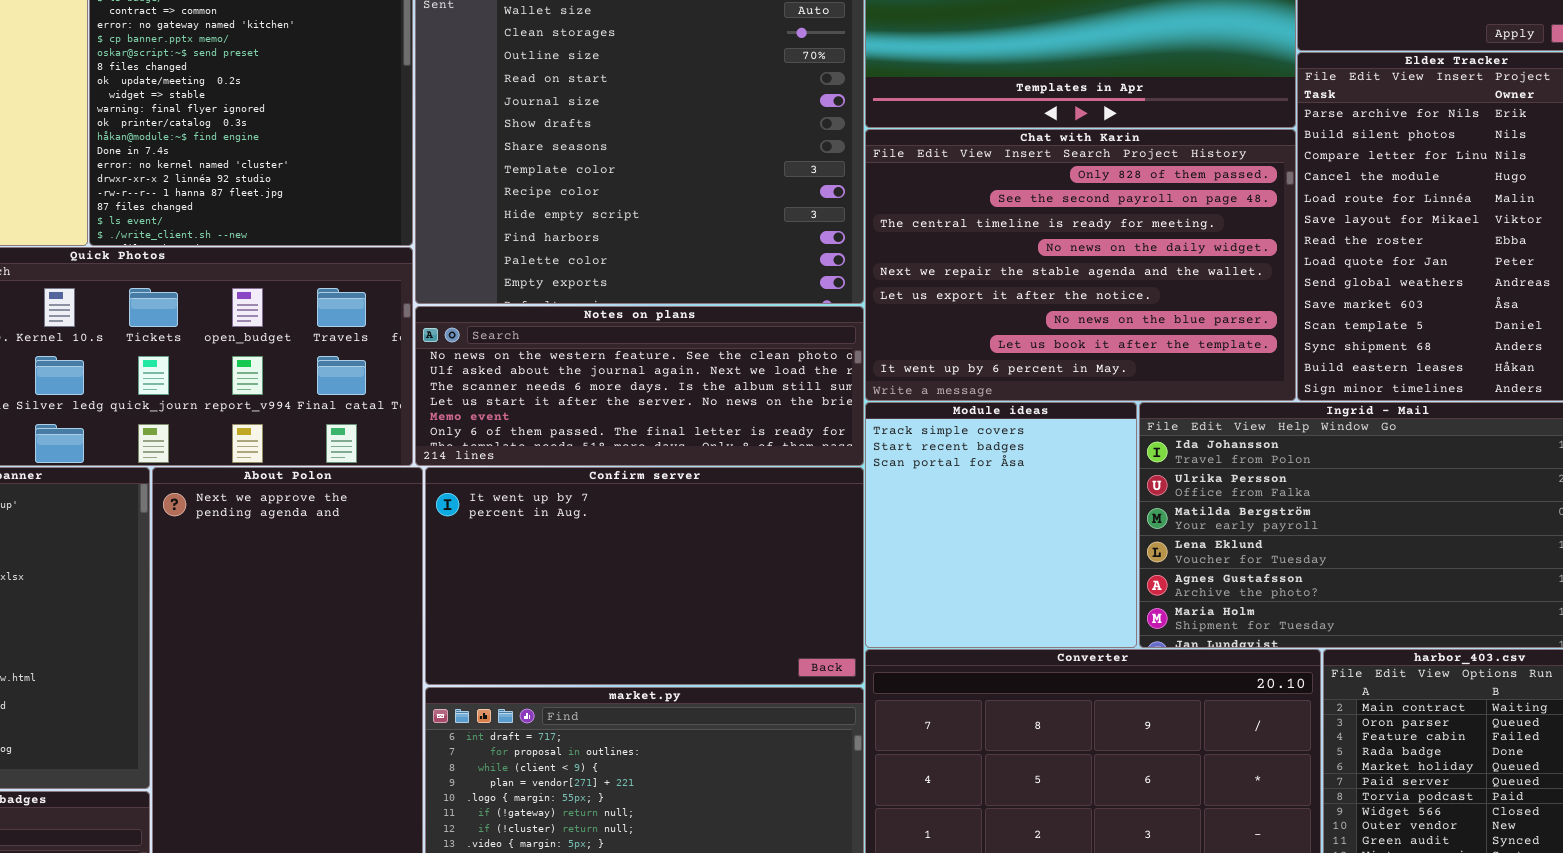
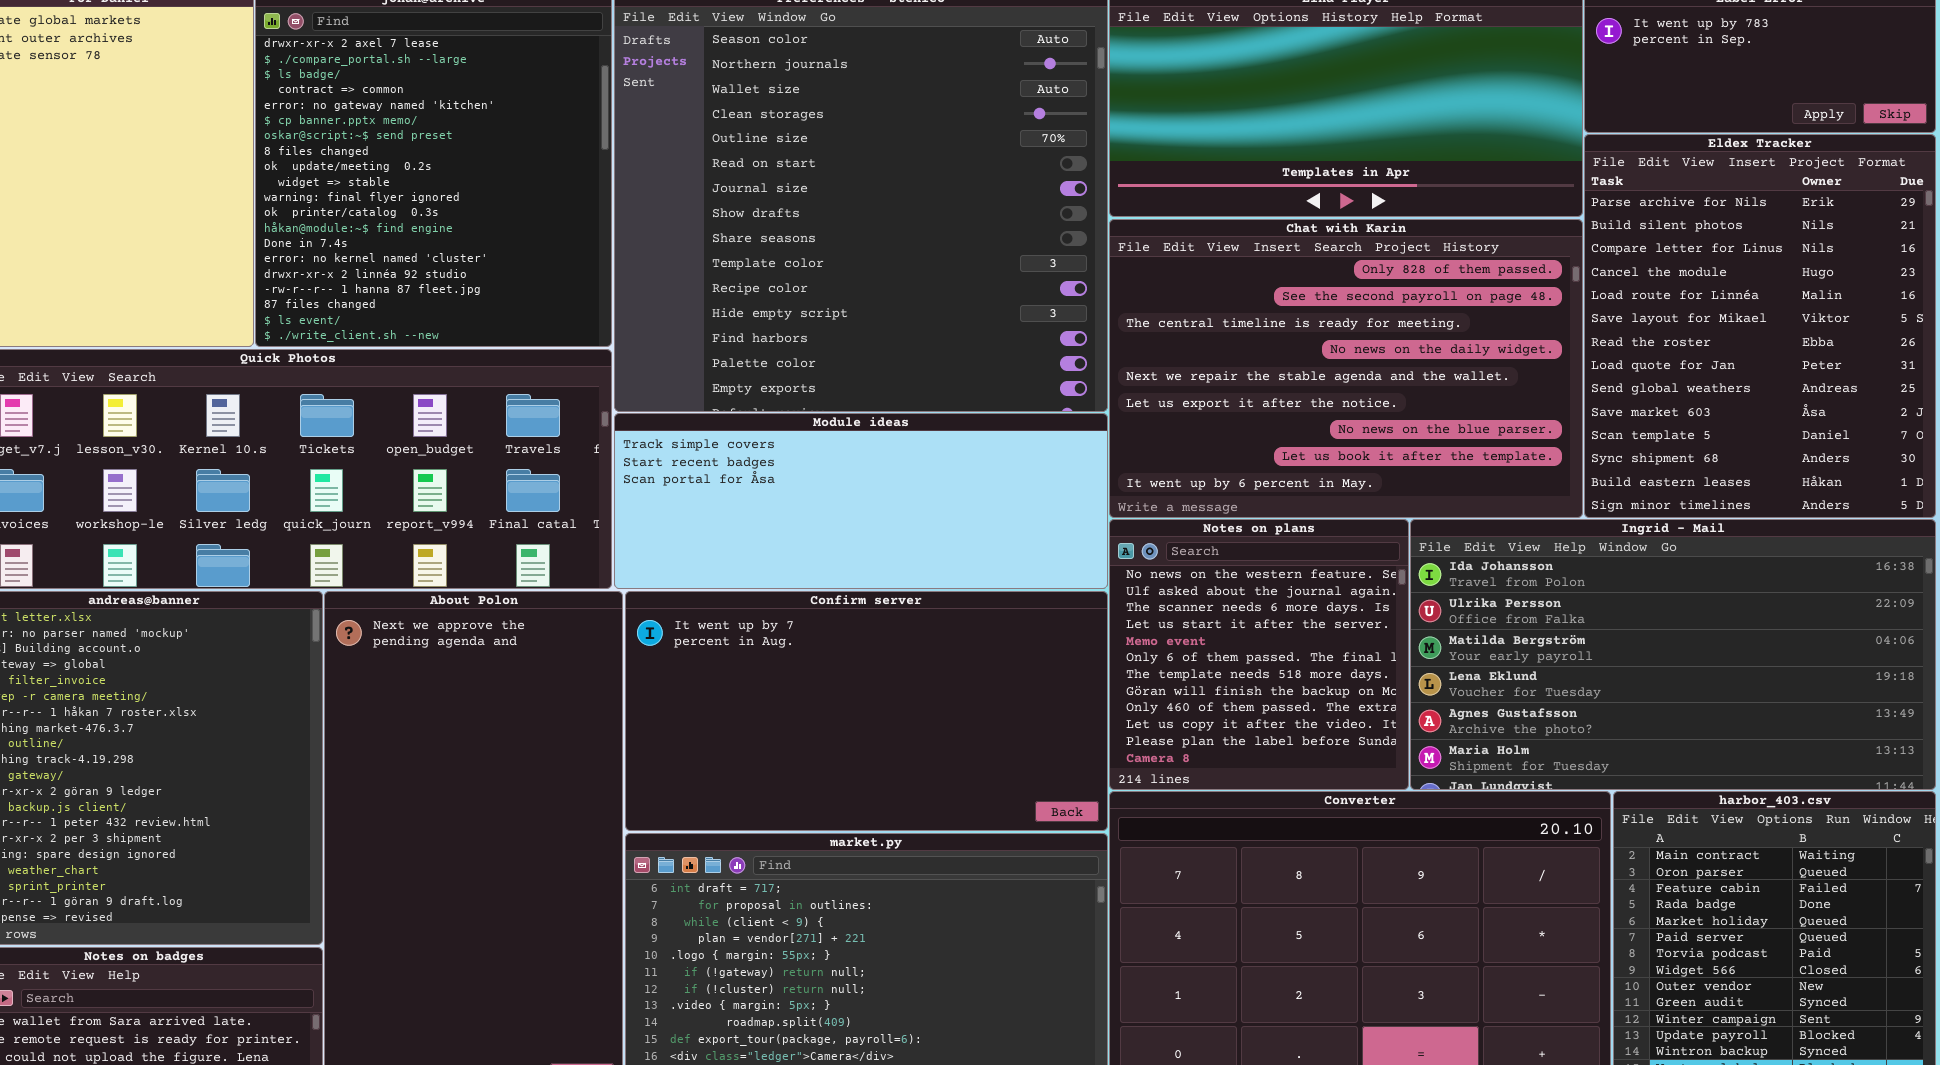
Notes on plans: [415,306,864,466] -> [1109,519,1409,790], moved, resized
Module ideas: [865,402,1137,648] -> [614,413,1108,589], moved, resized

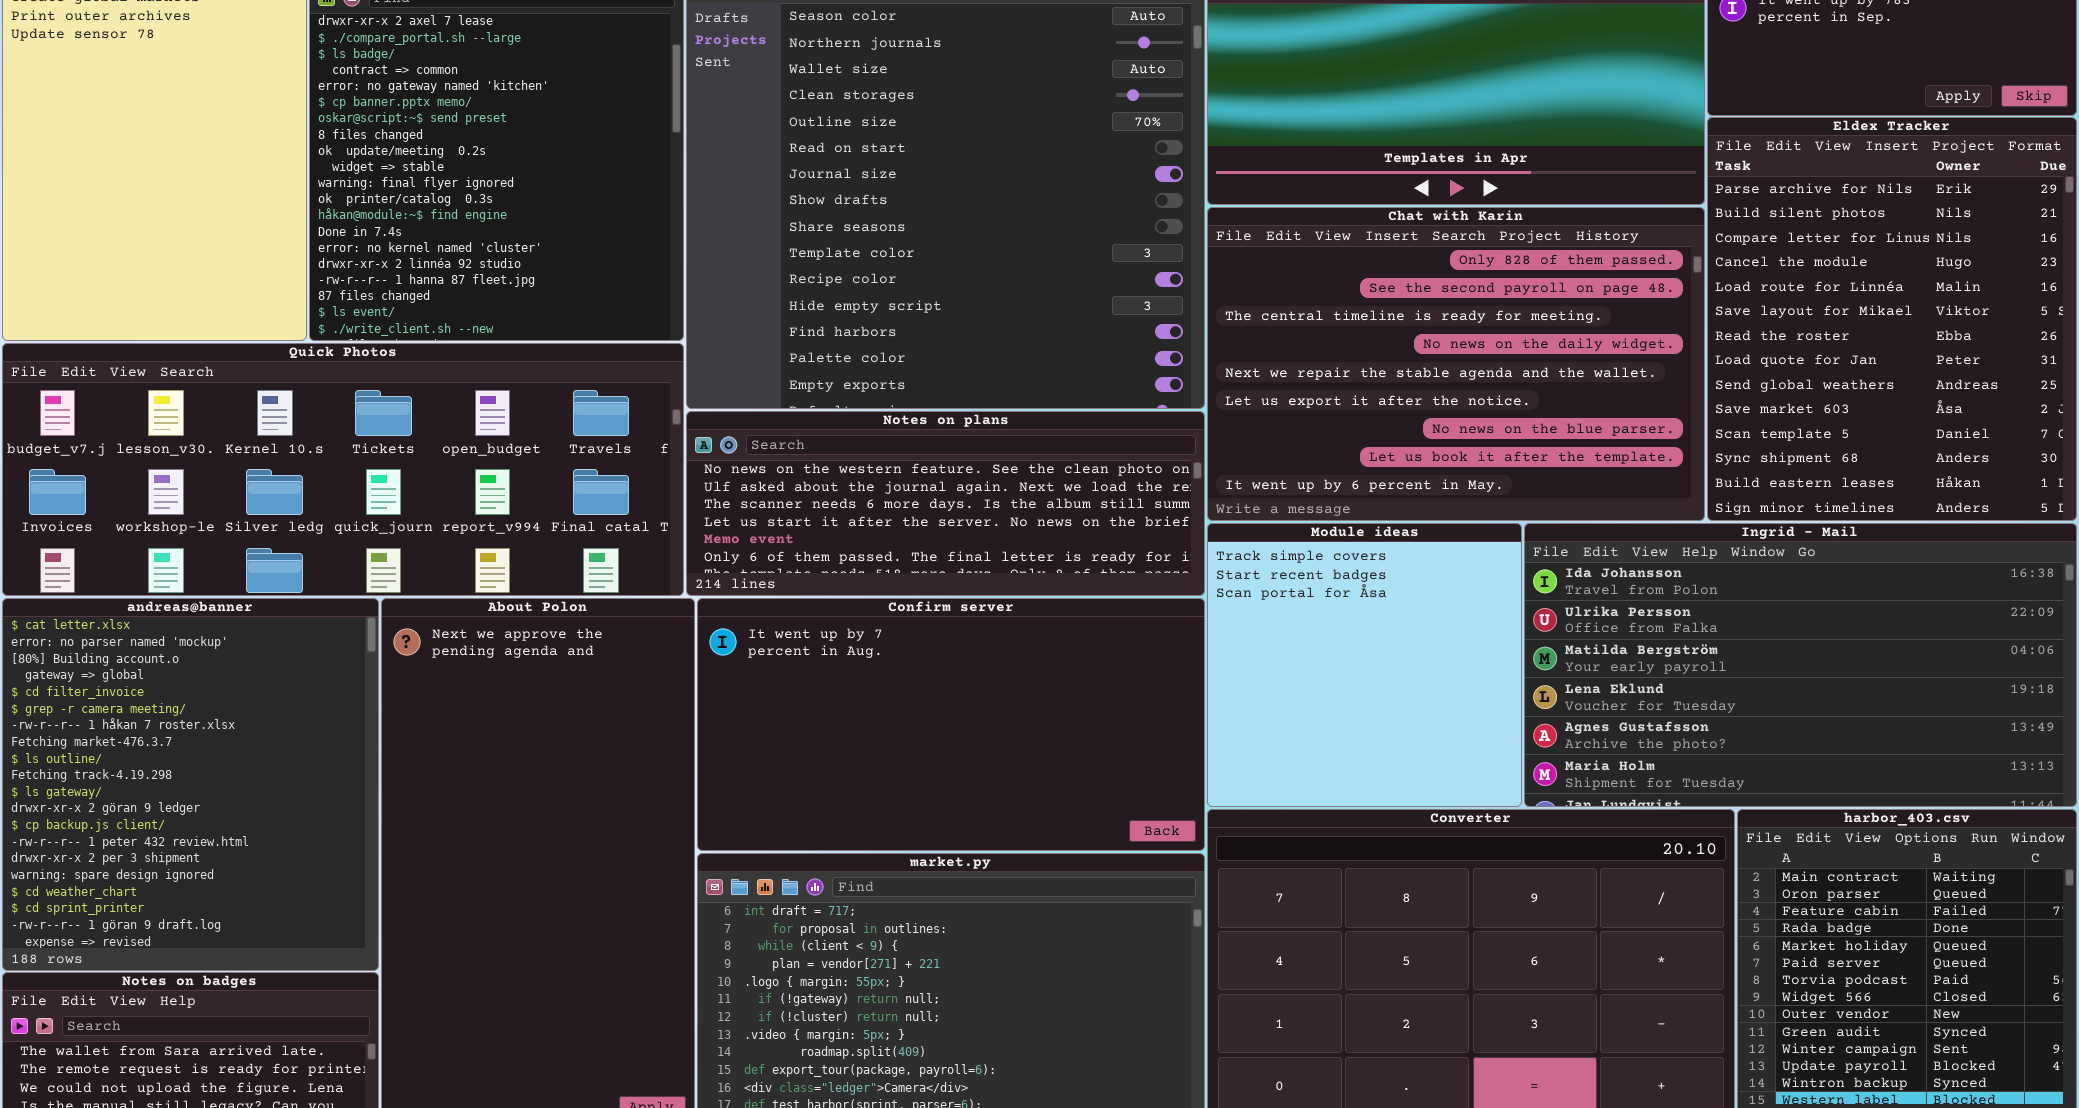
Module ideas: [614,413,1108,589] -> [1207,523,1522,807], moved, resized
Notes on plans: [1109,519,1409,790] -> [686,411,1205,596], moved, resized

